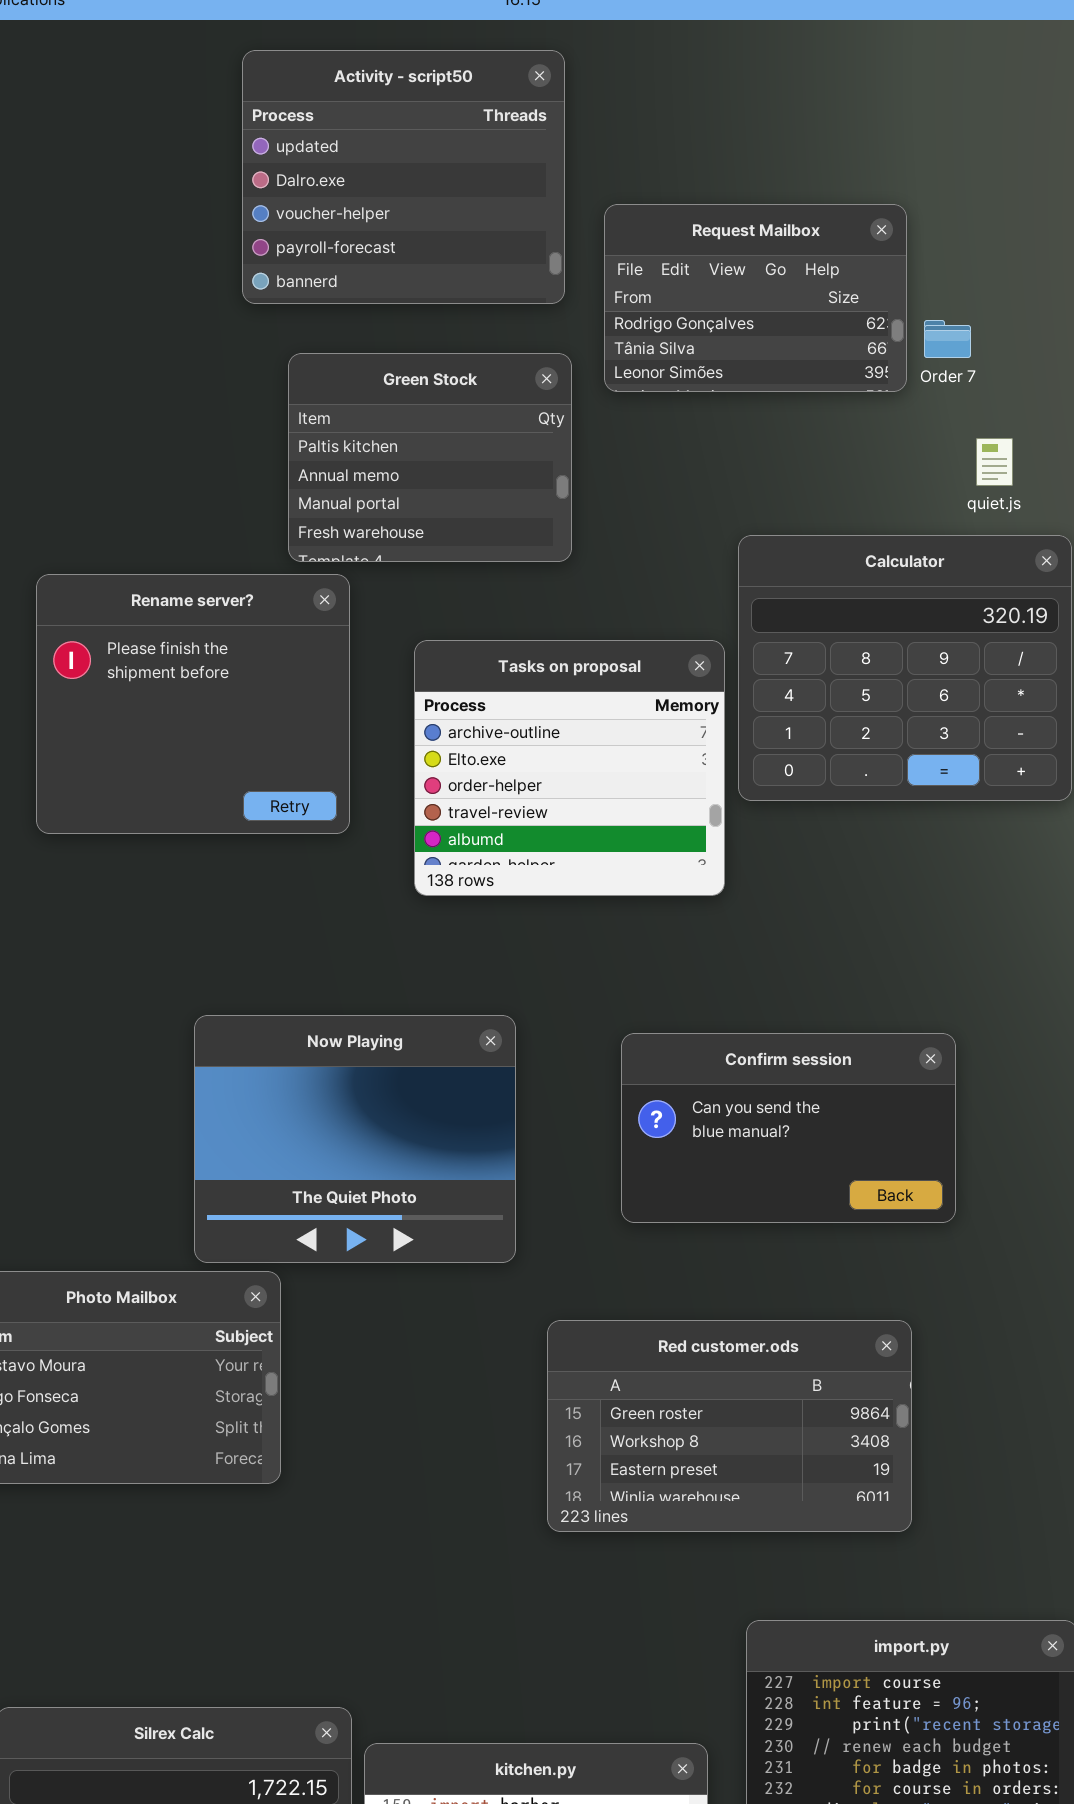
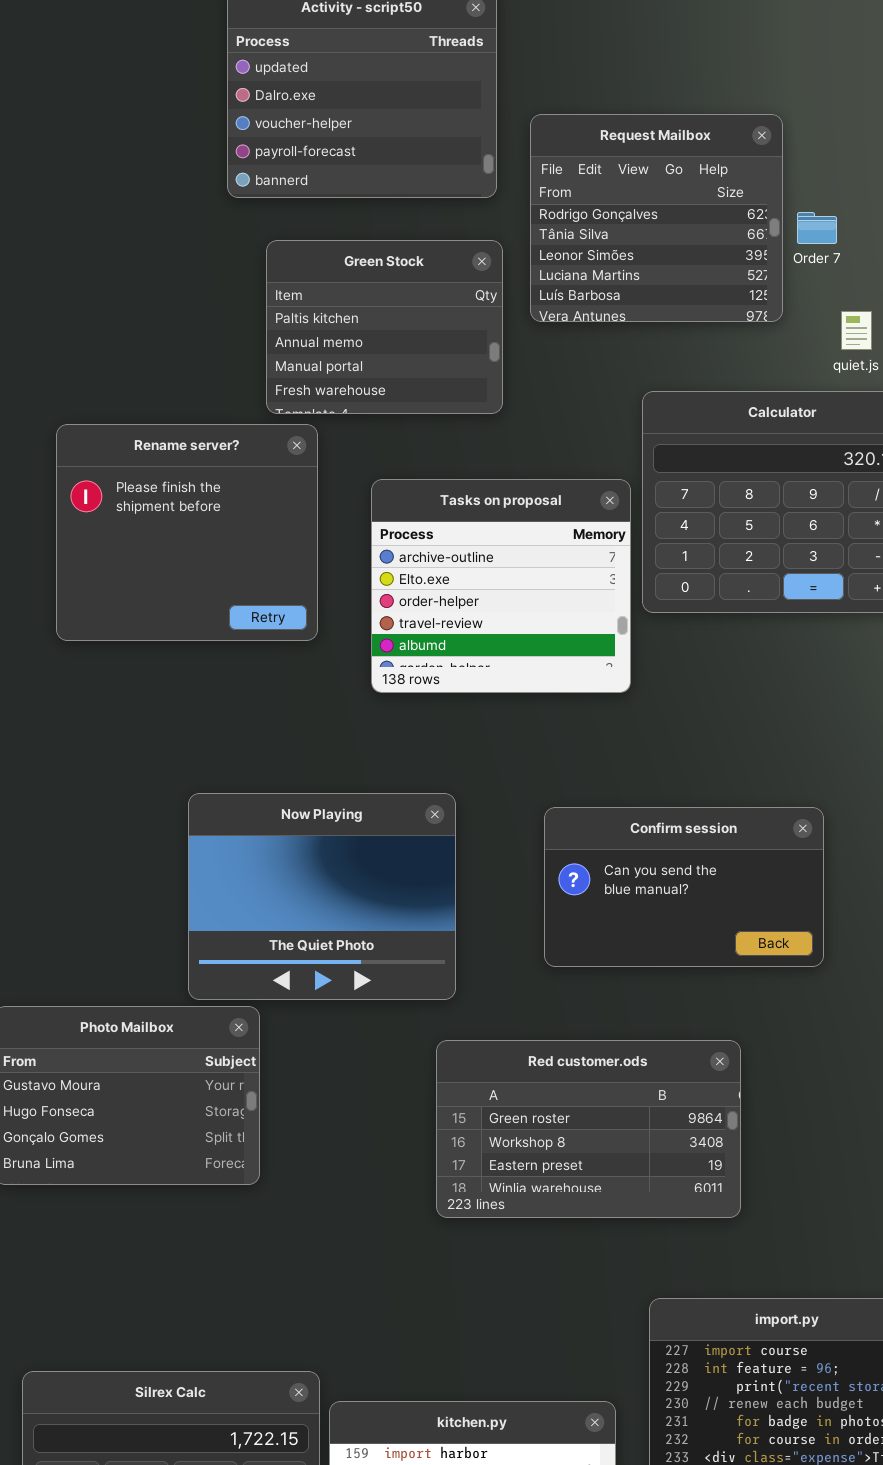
Request Mailbox: [604,204,907,392] -> [530,114,783,322], resized
Red customer.ods: [547,1320,912,1532] -> [436,1040,741,1218], moved

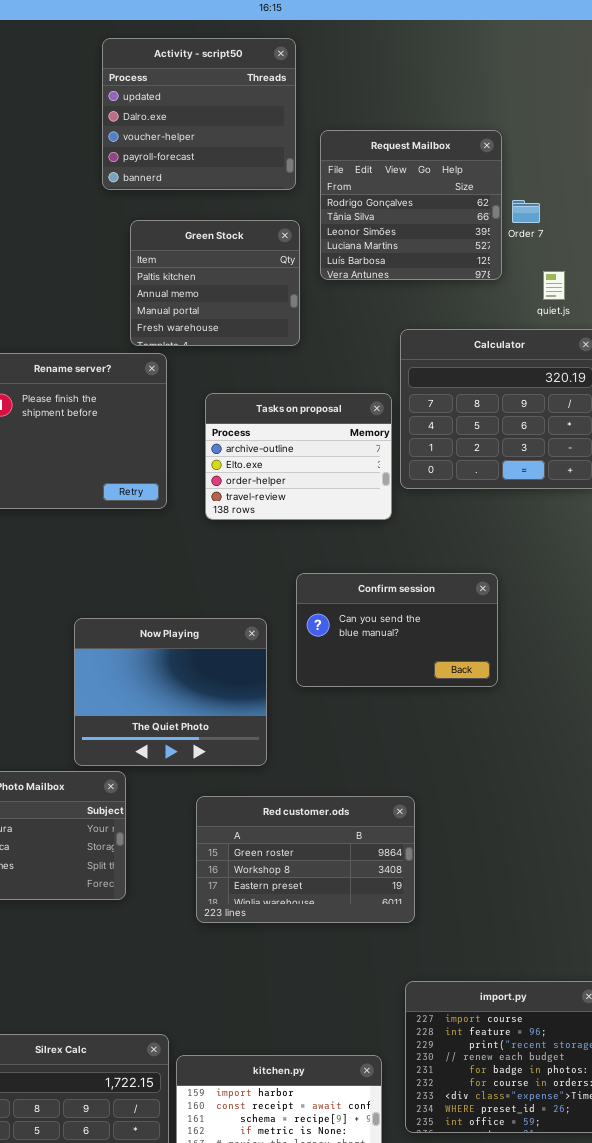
Tasks on proposal: [371,479,631,693] -> [205,393,392,520], resized
Confirm session: [544,807,824,967] -> [296,573,498,687], moved
Red customer.ods: [436,1040,741,1218] -> [196,796,415,923], moved

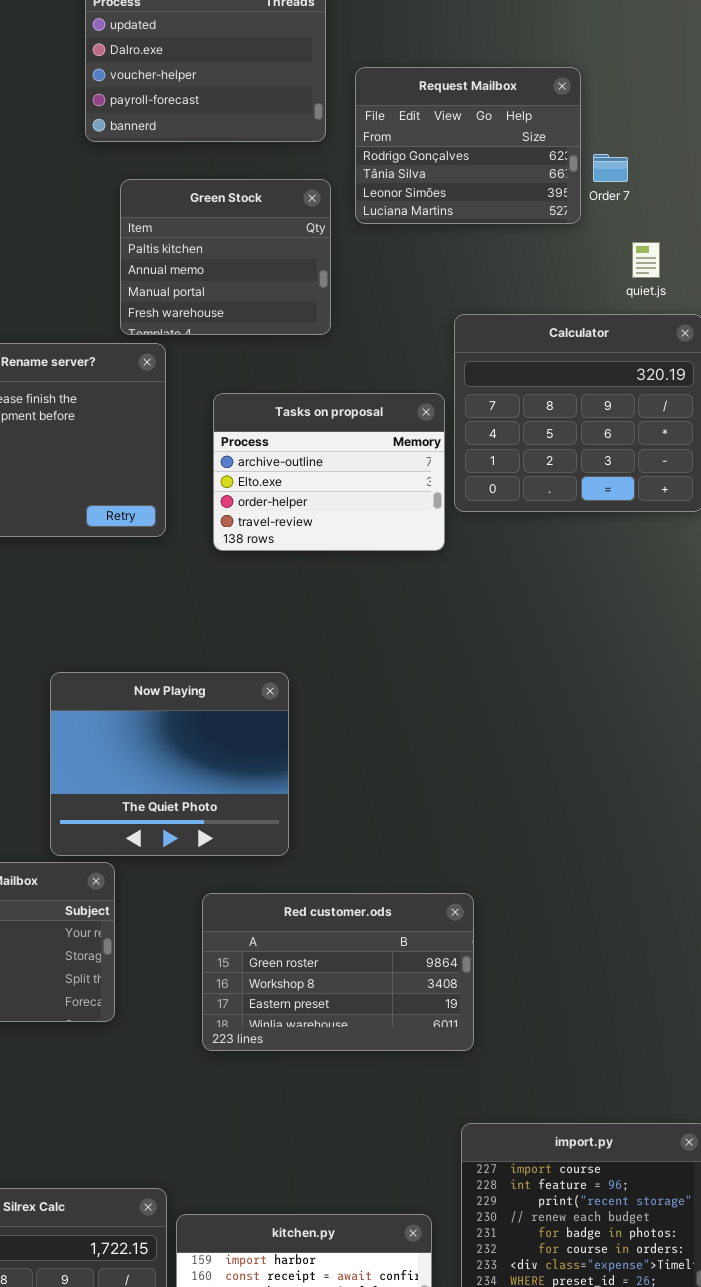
Request Mailbox: [320,130,502,280] -> [355,67,581,224], resized
Confirm session: [296,573,498,687] -> none, closed

